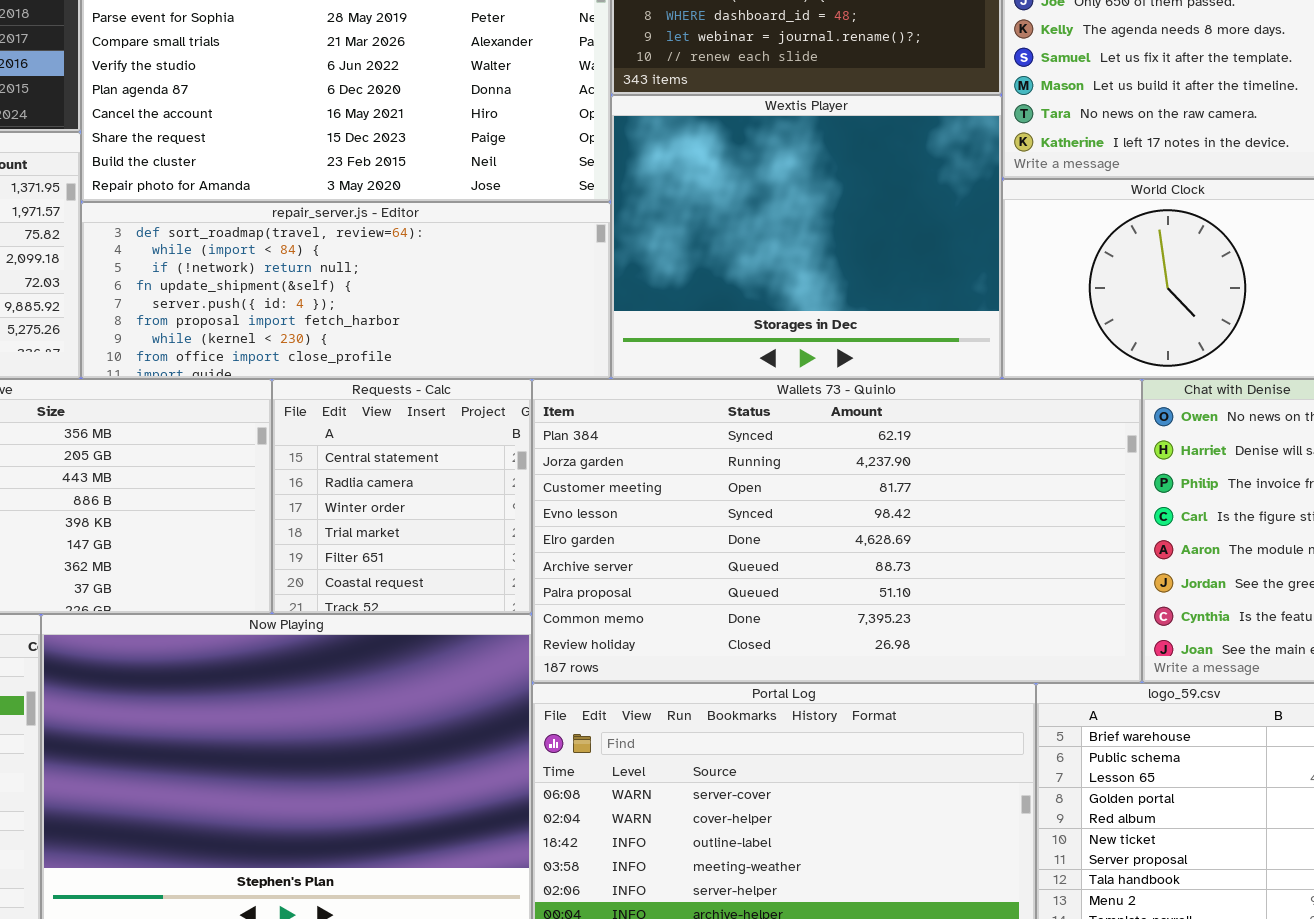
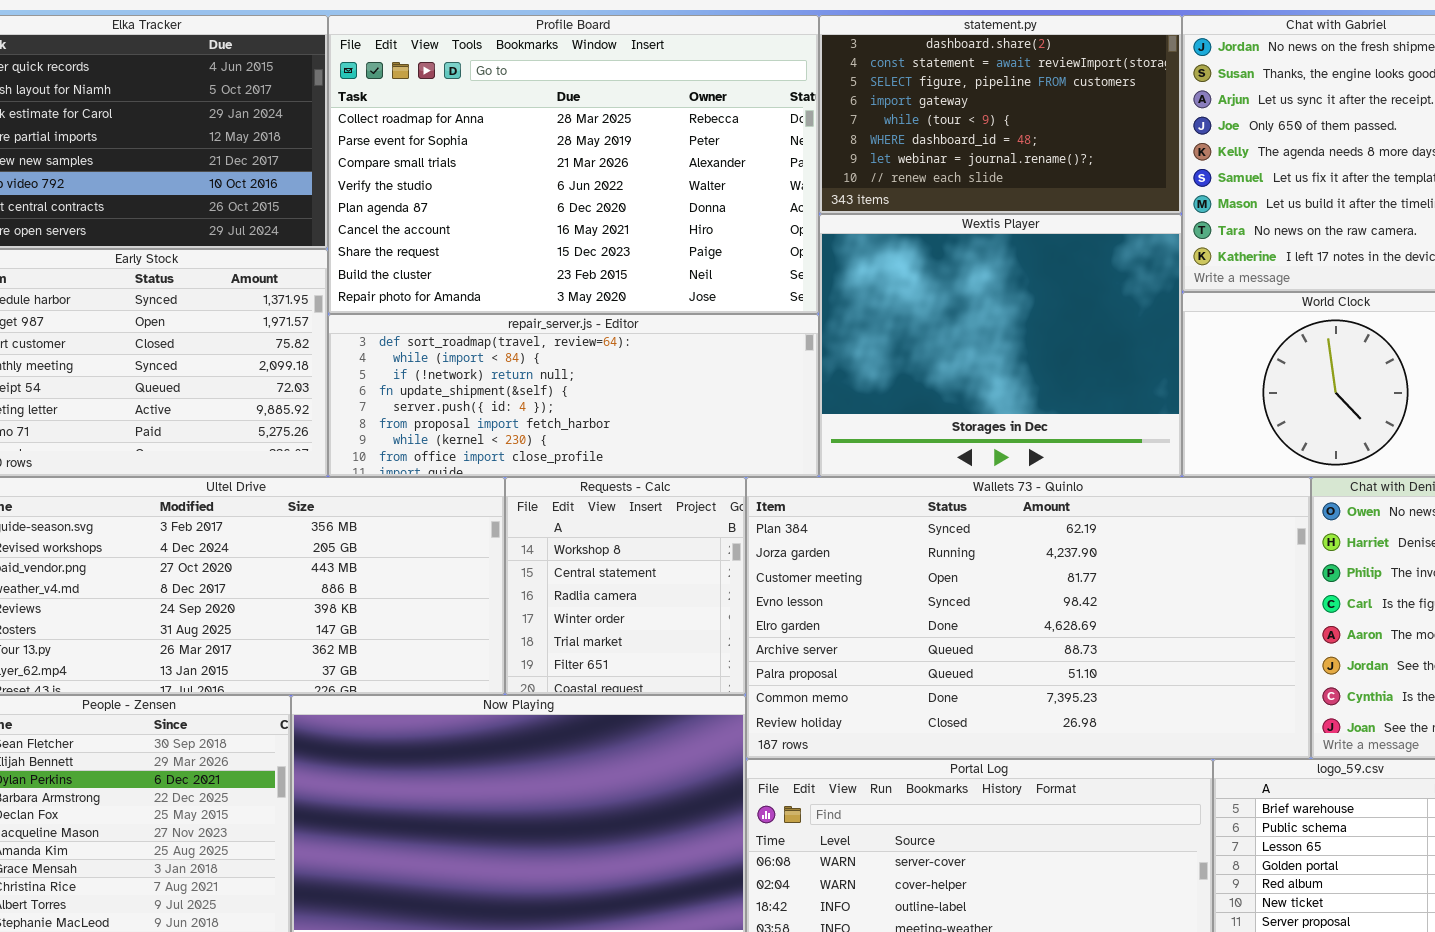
Requests - Calc: [272,379,532,614] -> [505,477,746,695], scrolled up 1 row

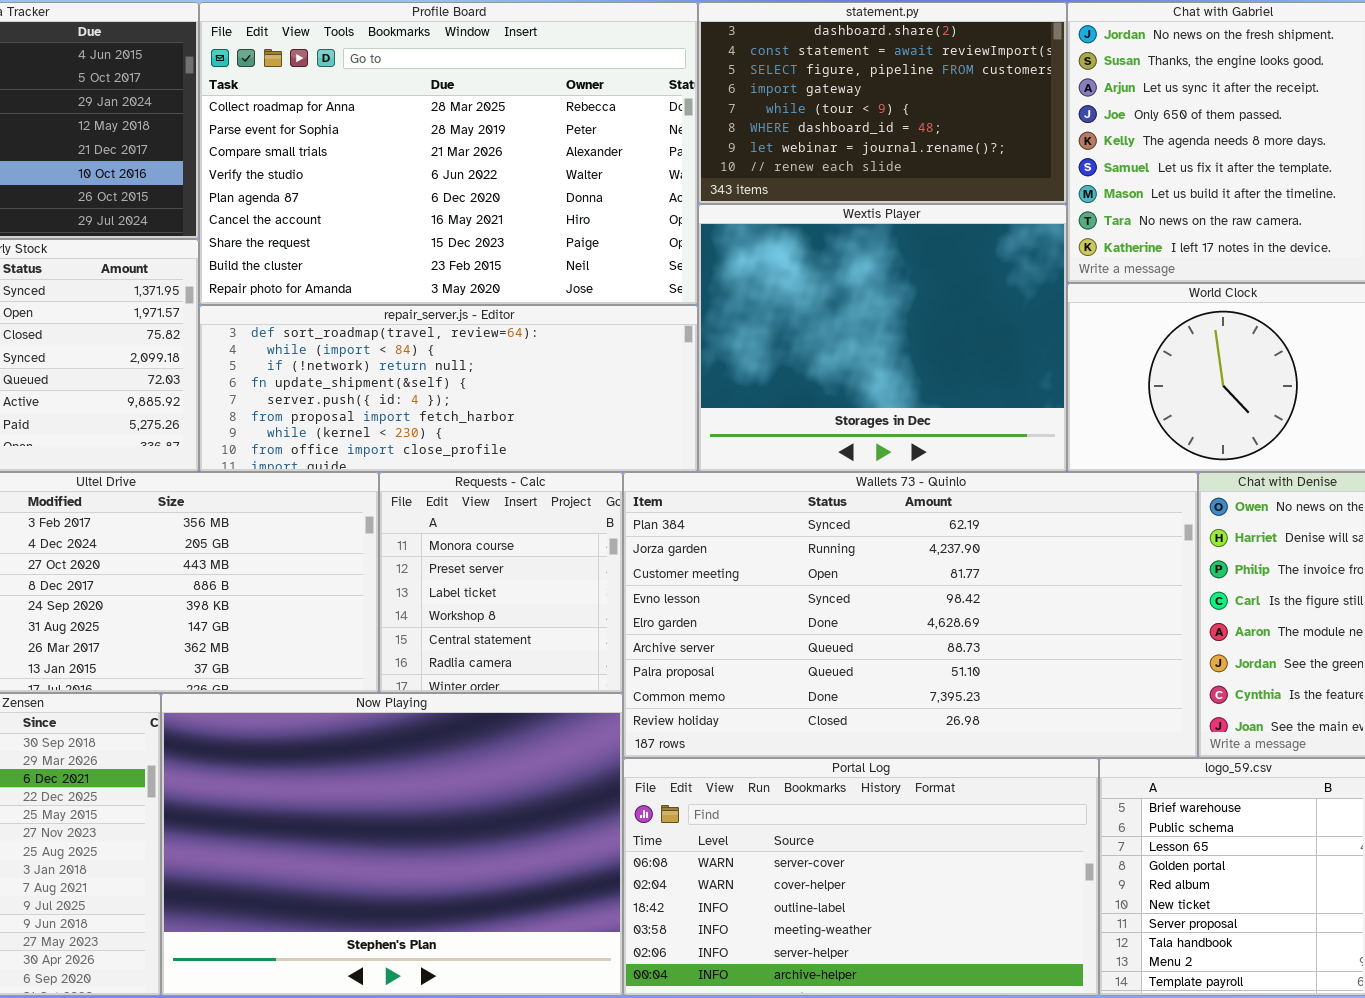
Requests - Calc: [505,477,746,695] -> [379,472,623,693], scrolled up 3 rows

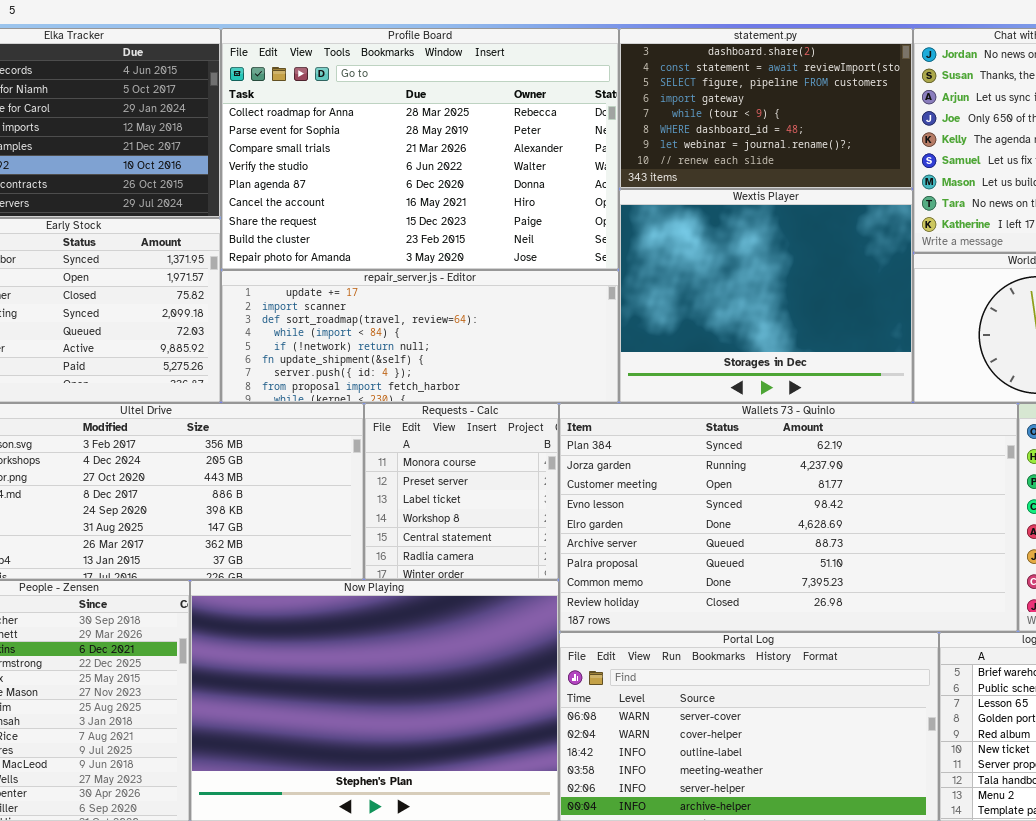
repair_server.js - Editor: [199,305,698,472] -> [221,270,619,403], scrolled up 2 rows

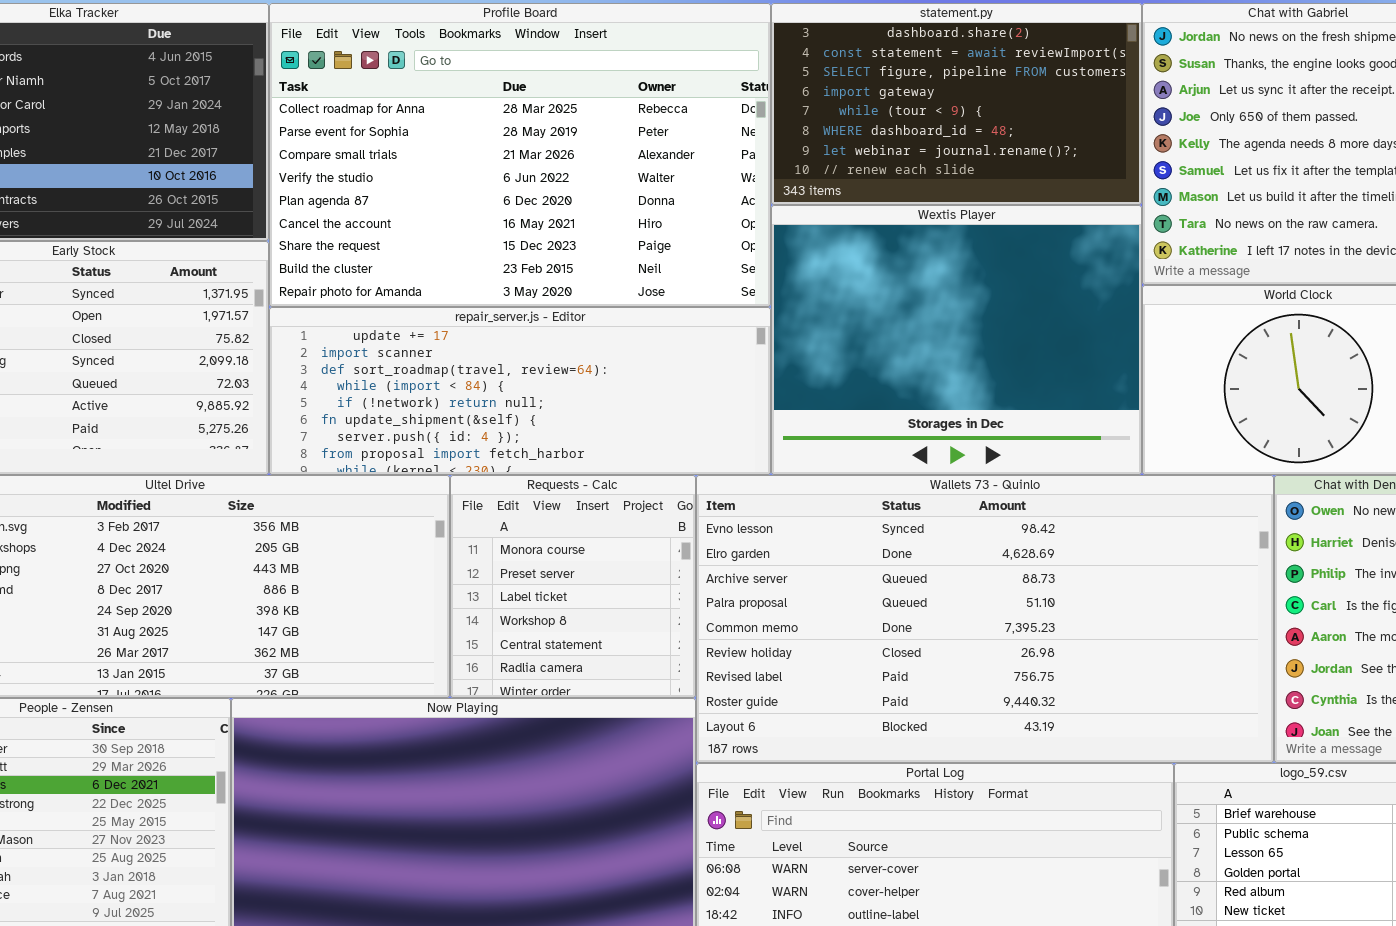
Wallets 73 - Quinlo: [559,403,1018,632] -> [696,475,1274,763], scrolled down 3 rows

